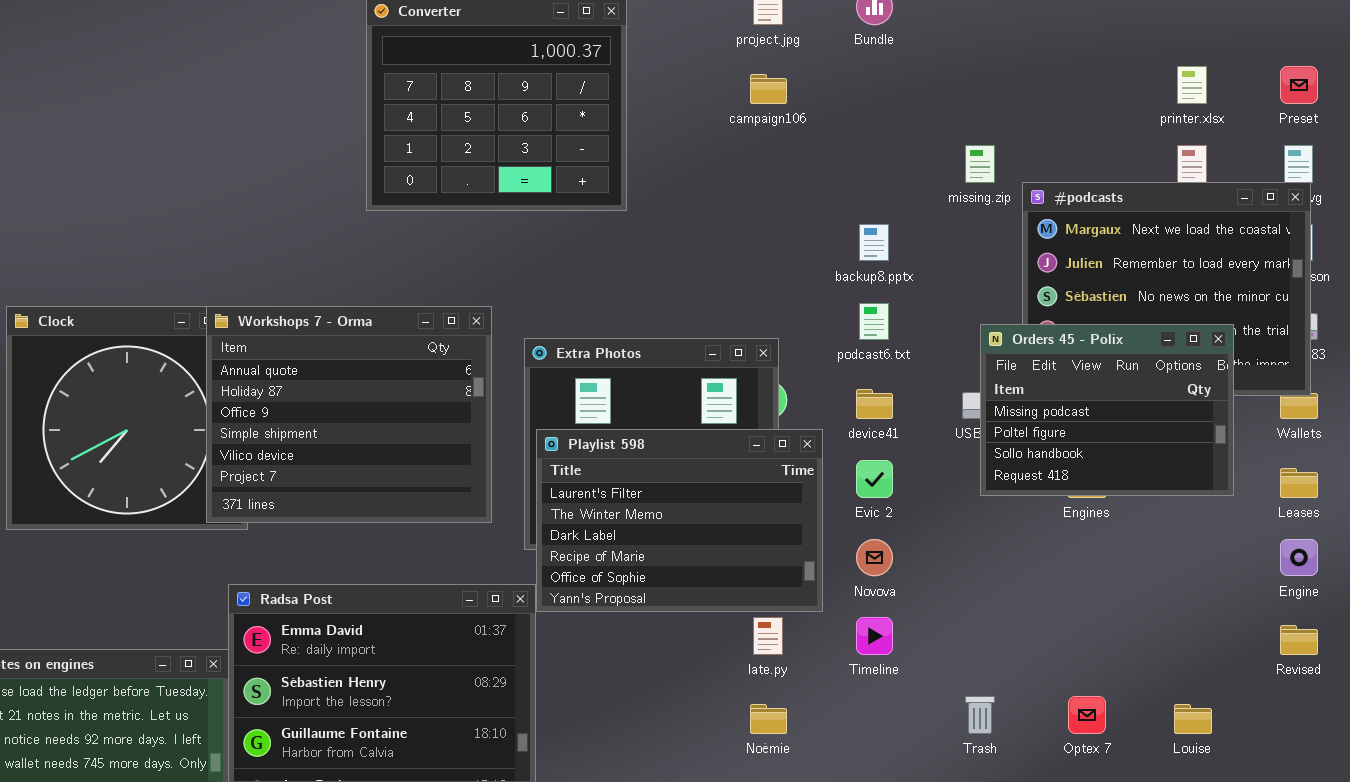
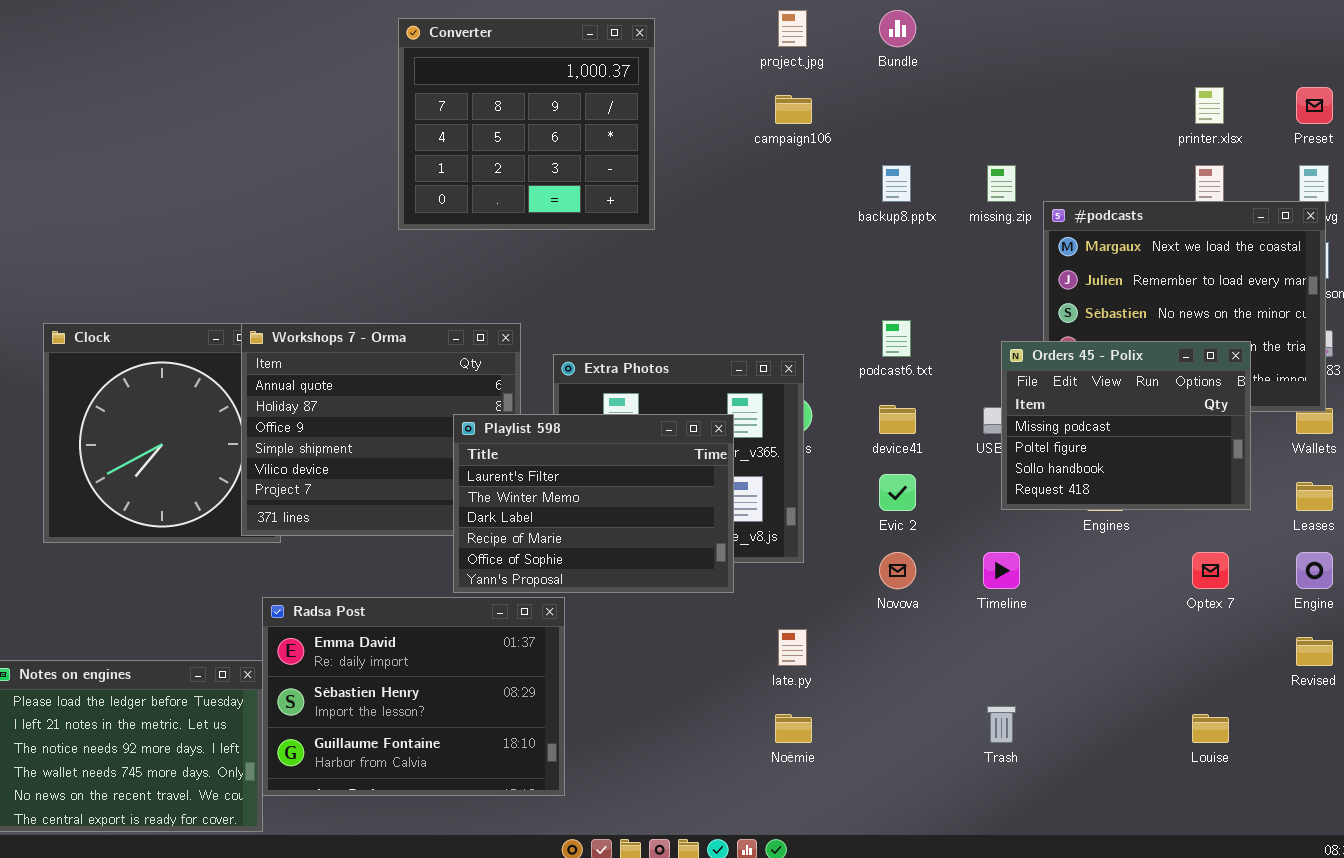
backup8.pptx: [859,224,889,261] -> [882,165,911,202], moved
Playlist 598: [536,429,823,612] -> [453,414,734,593], moved
Timeline: [856,617,893,655] -> [983,552,1020,589], moved
Optex 7: [1068,696,1106,734] -> [1192,552,1229,589], moved

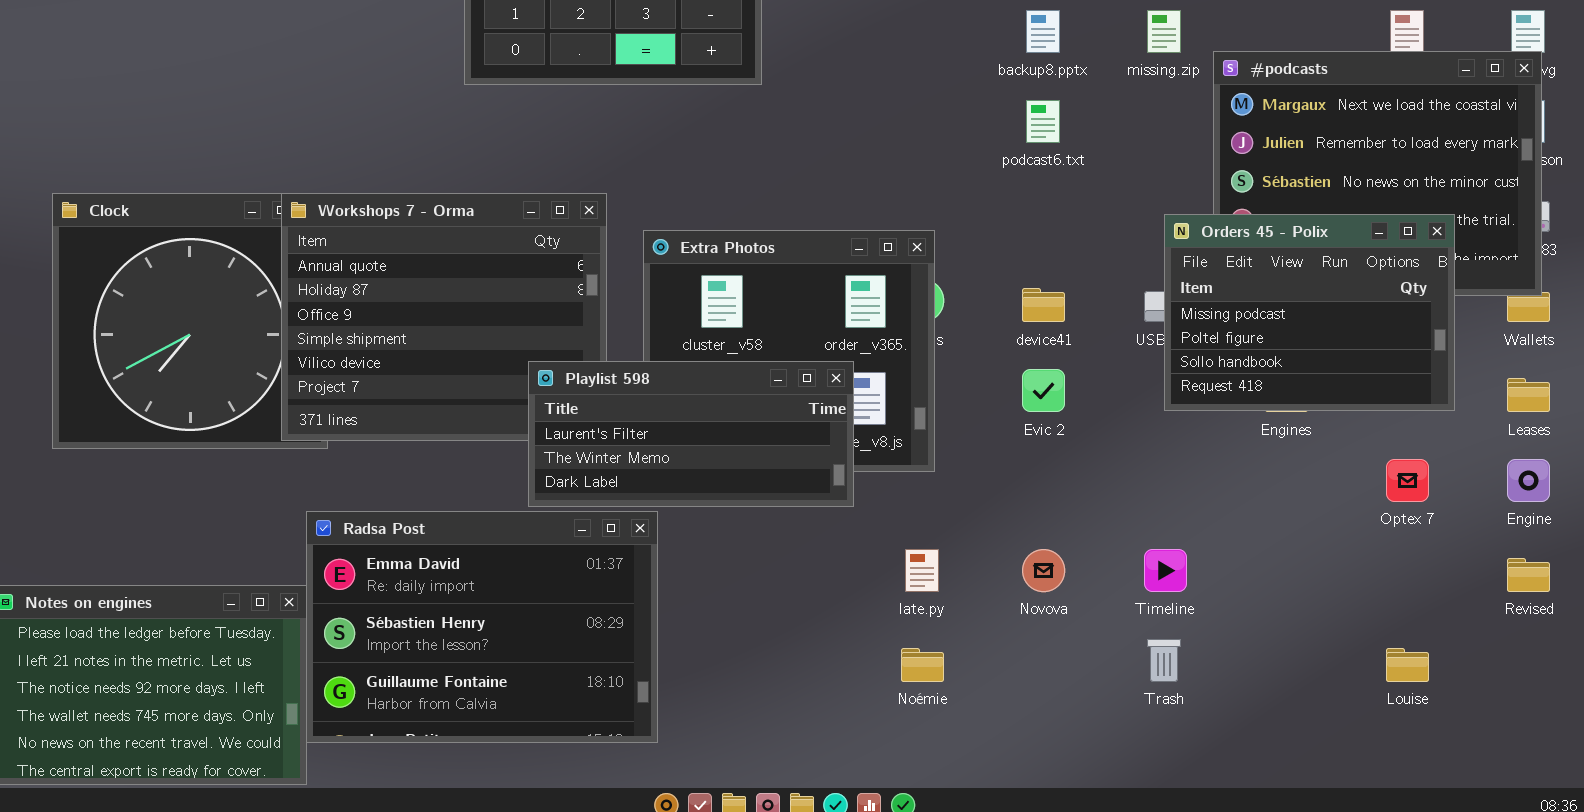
podcast6.txt: [882,320,911,357] -> [1026,100,1060,143], moved
Playlist 598: [453,414,734,593] -> [528,361,854,507], resized
Novova: [879,552,916,589] -> [1022,549,1065,592], moved
Timeline: [983,552,1020,589] -> [1144,549,1187,592], moved

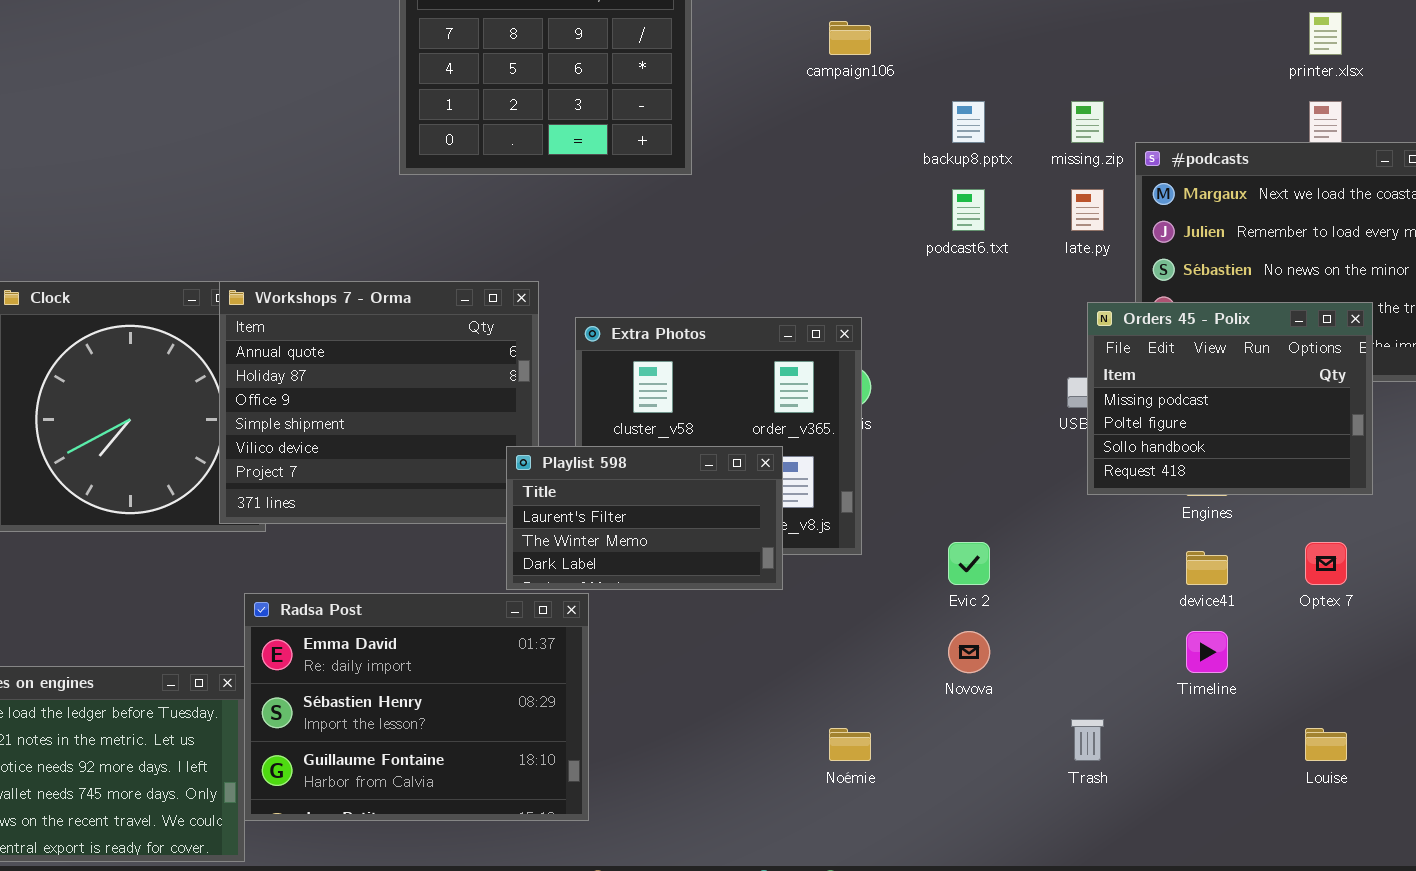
device41: [1022,288,1065,322] -> [1186,551,1228,585], moved
Playlist 598: [528,361,854,507] -> [506,446,783,590], resized
Evic 2: [1022,369,1065,412] -> [948,542,990,585], moved
late.py: [905,549,939,592] -> [1071,189,1104,231], moved
Timeline: [1144,549,1187,592] -> [1186,631,1228,673], moved

